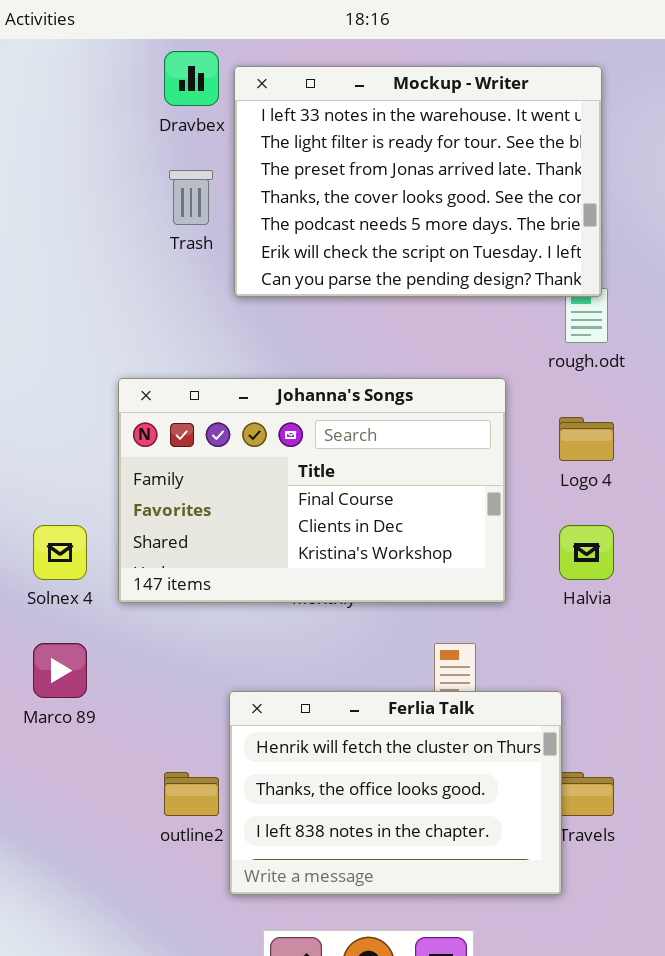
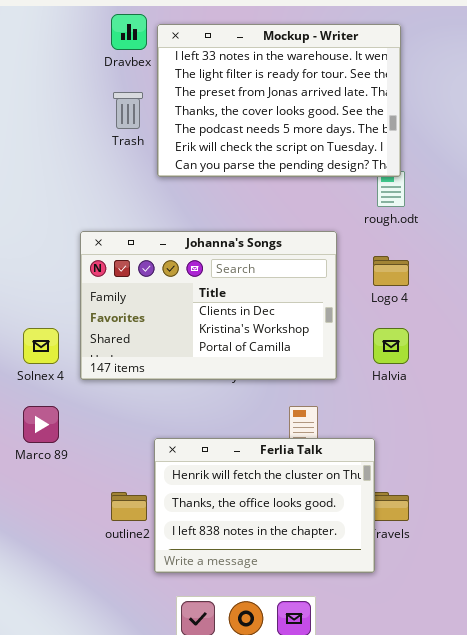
Johanna's Songs: [118,378,506,603] -> [80,231,337,380], scrolled down 1 row

